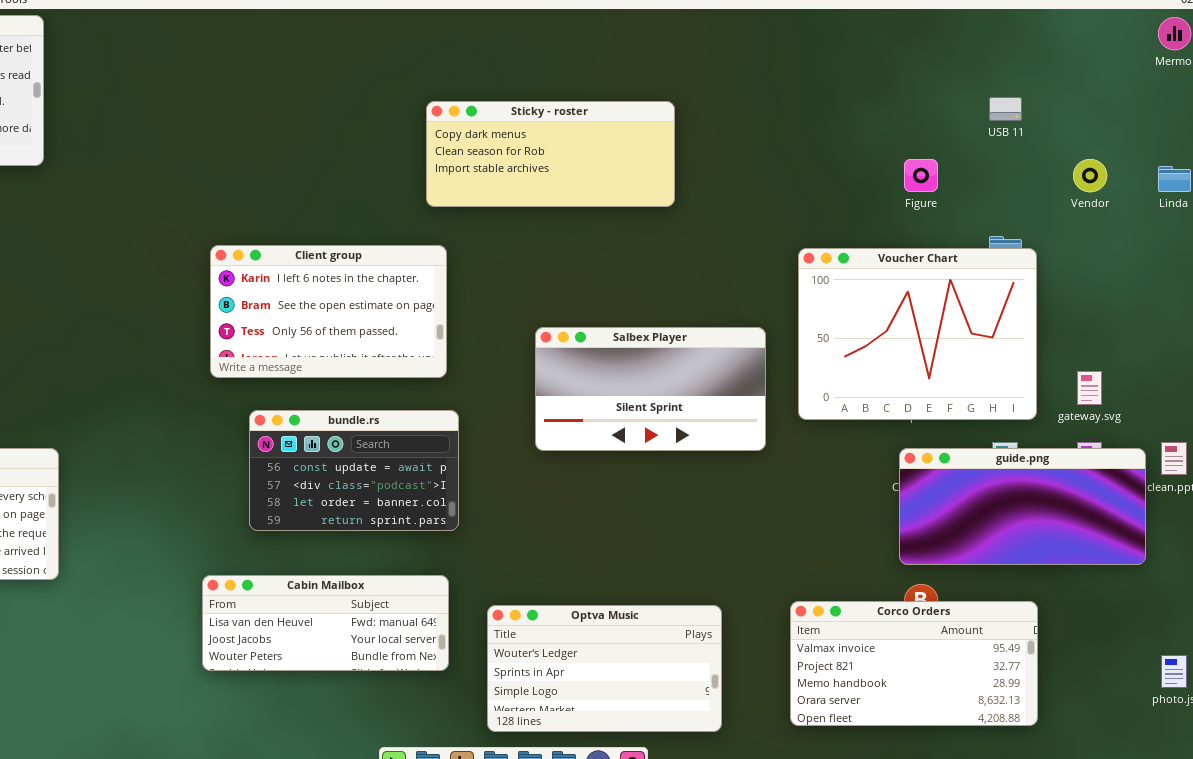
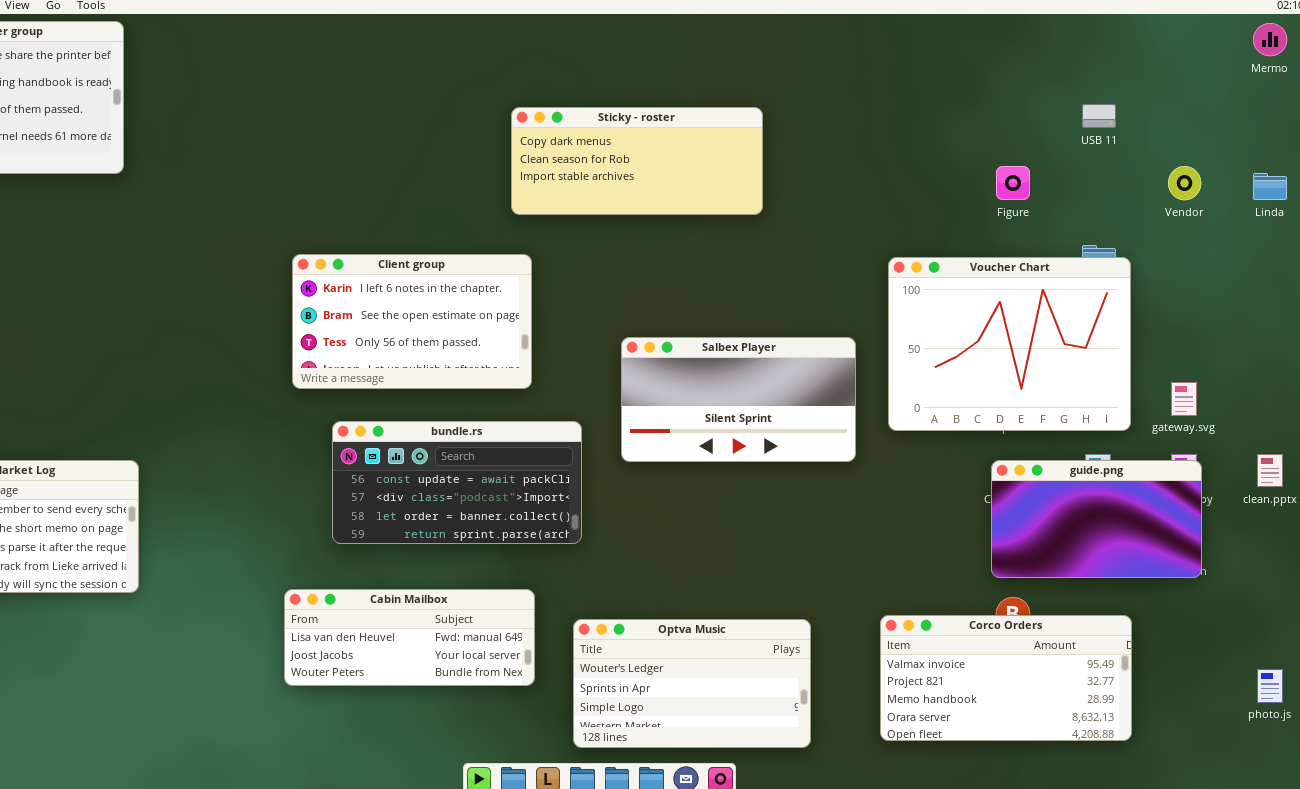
bundle.rs: [249,410,459,531] -> [332,421,582,544], resized
guide.png: [899,448,1146,565] -> [991,460,1202,578], resized

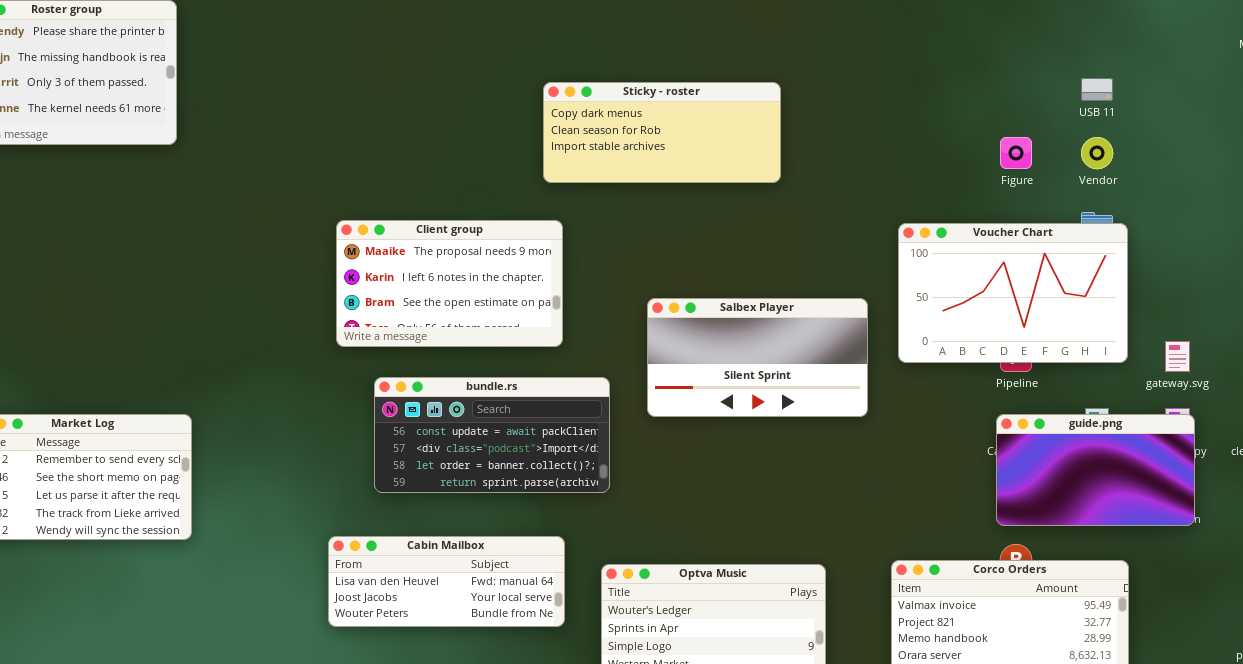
Vendor: [1168,166,1201,200] -> [1081,137,1113,169], moved
Client group: [292,254,532,389] -> [336,220,563,347], scrolled up 1 row
Voucher Chart: [888,257,1131,431] -> [898,223,1128,363], resized

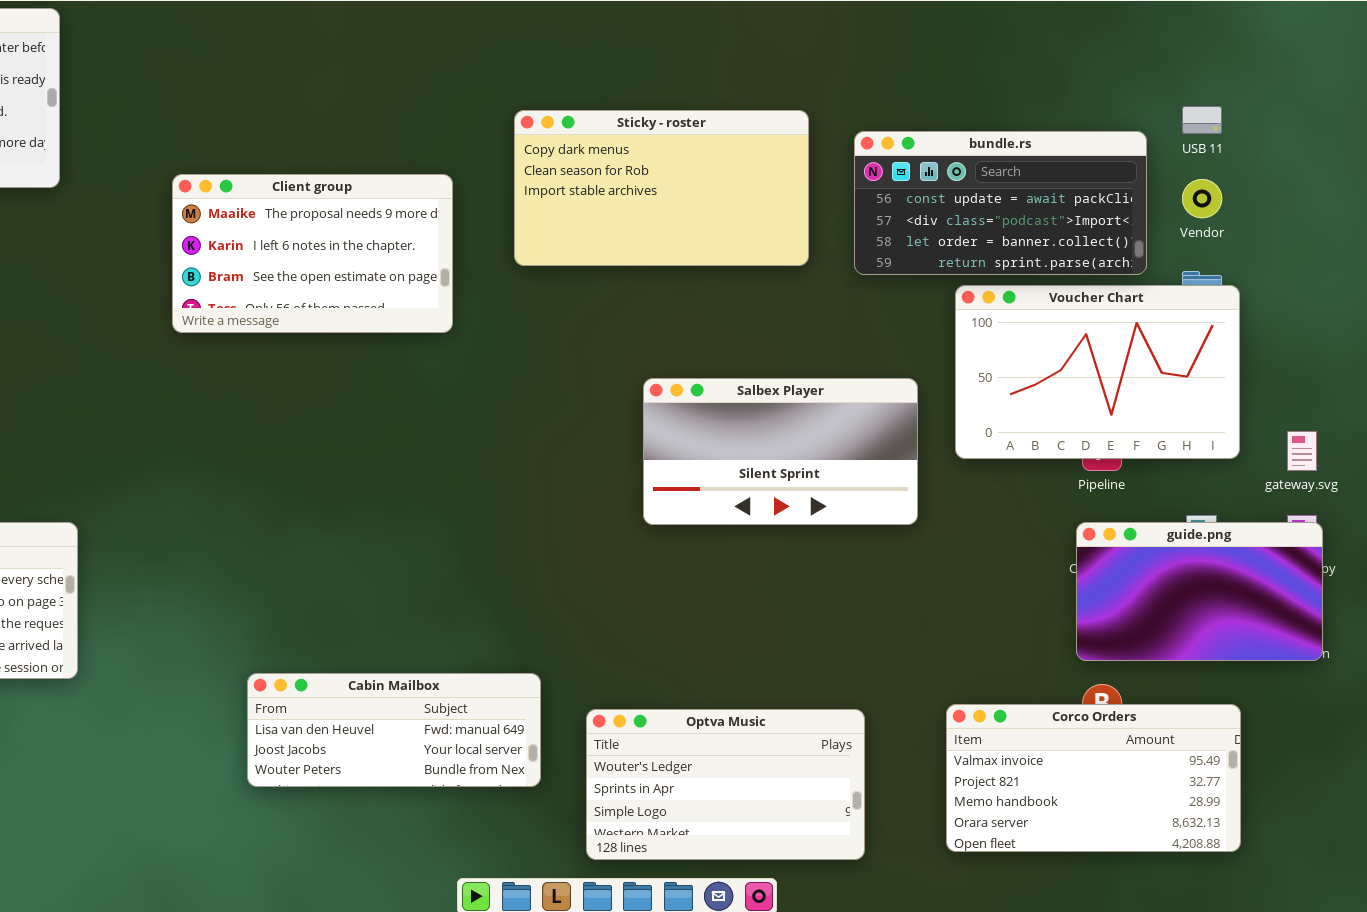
Sticky - roster: [543,82,781,183] -> [514,110,809,266], resized
Client group: [336,220,563,347] -> [172,174,453,333], moved
bundle.rs: [374,377,610,493] -> [854,131,1147,275], moved

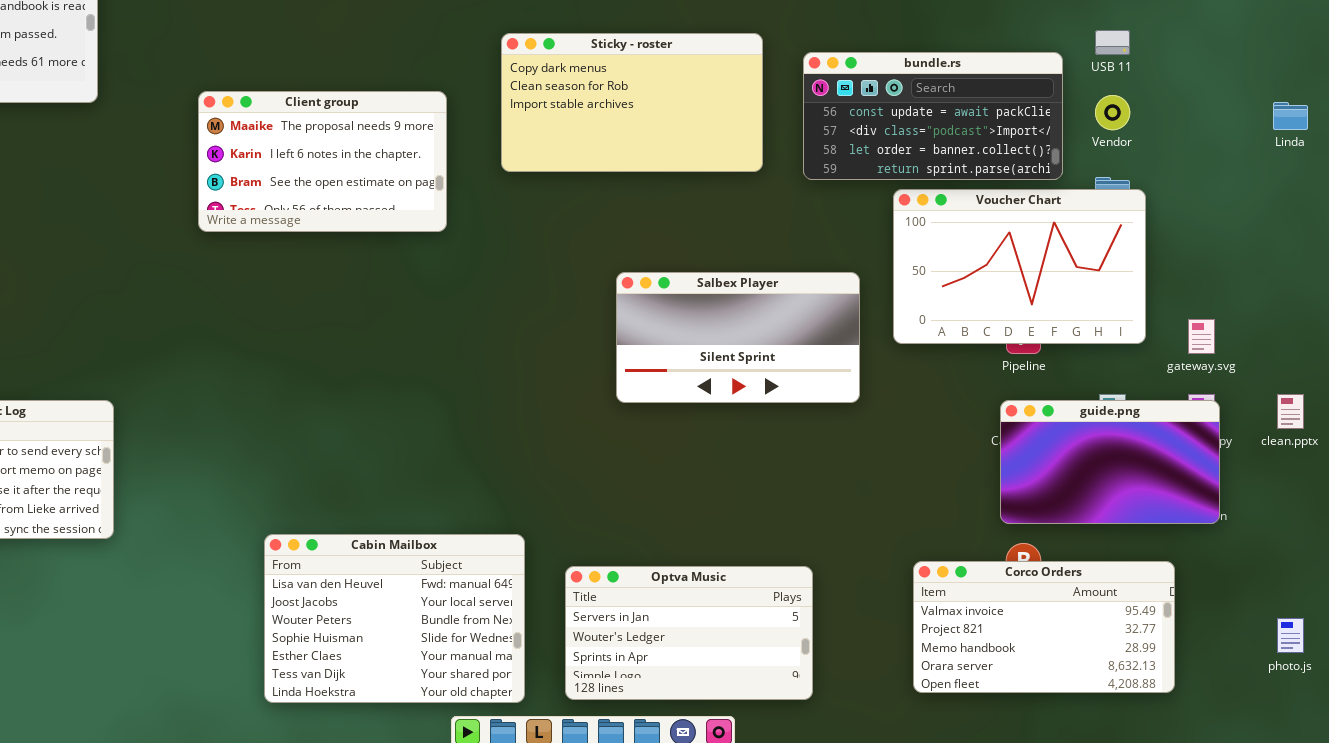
Cabin Mailbox: [247,673,541,787] -> [264,534,525,703], resized
Corco Orders: [946,704,1241,852] -> [913,561,1175,693], moved
Optva Music: [586,709,865,860] -> [565,566,813,700], scrolled up 1 row

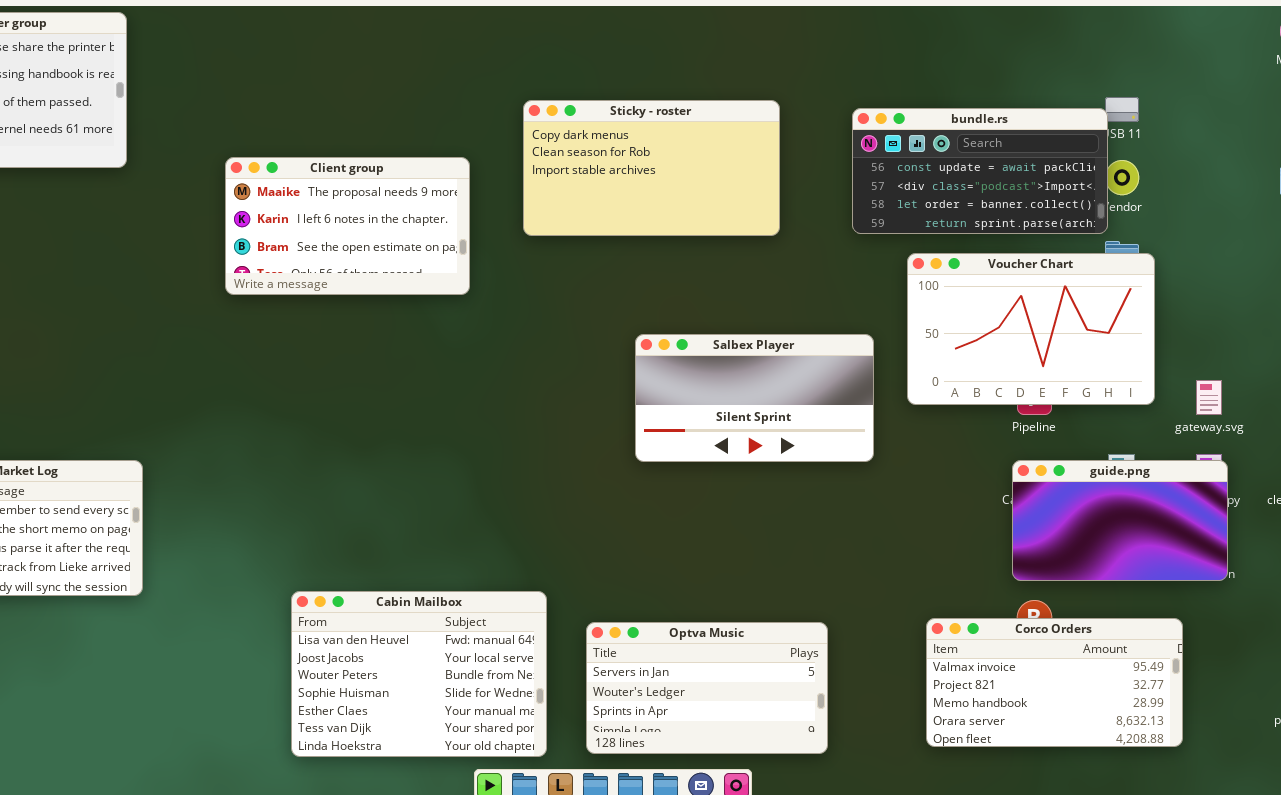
bundle.rs: [803,52,1063,180] -> [852,108,1108,234], moved

